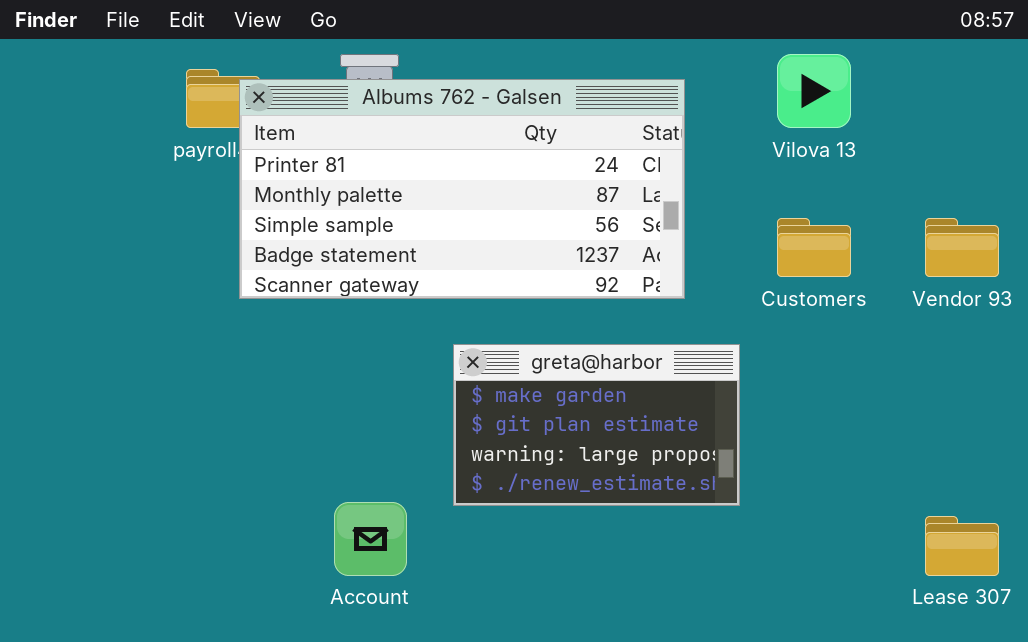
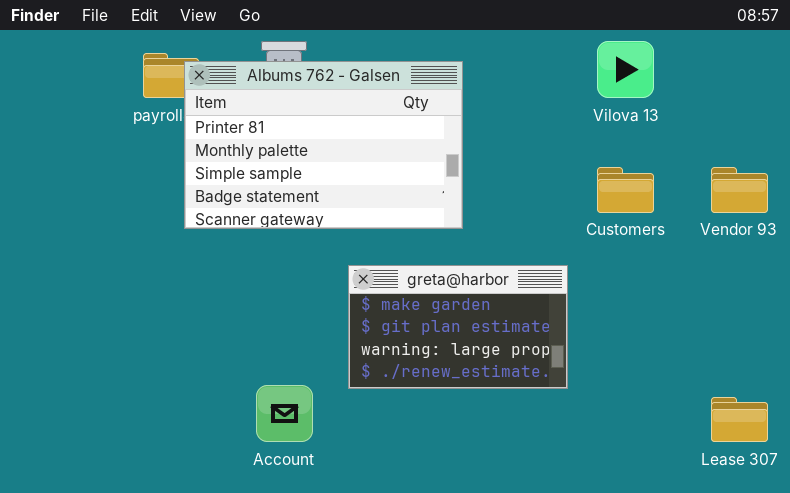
Albums 762 - Galsen: [239,79,685,299] -> [184,61,463,229], resized

